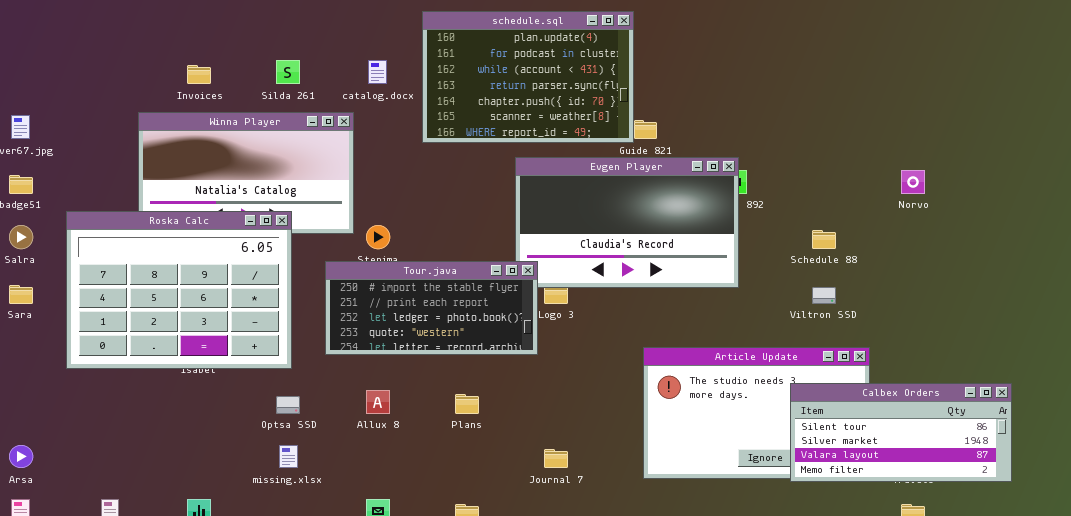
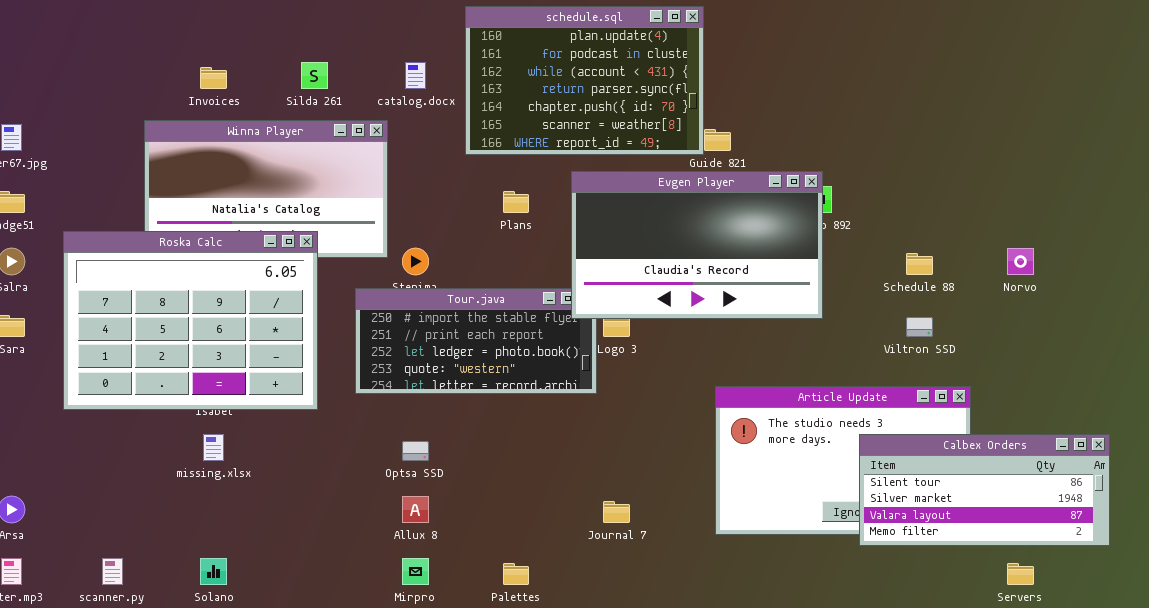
Evgen Player: [515,157,739,288] -> [571,171,823,319], raised
Norvo: [901,170,925,194] -> [1007,248,1034,275], moved
Calbex Orders: [790,383,1012,482] -> [859,434,1110,546], moved
Allux 8: [366,390,390,414] -> [402,496,429,523], moved
Plans: [455,394,479,414] -> [503,191,529,213], moved
Optsa SSD: [276,396,300,414] -> [402,441,429,461], moved
missing.xlsx: [279,445,298,468] -> [203,434,224,461], moved

